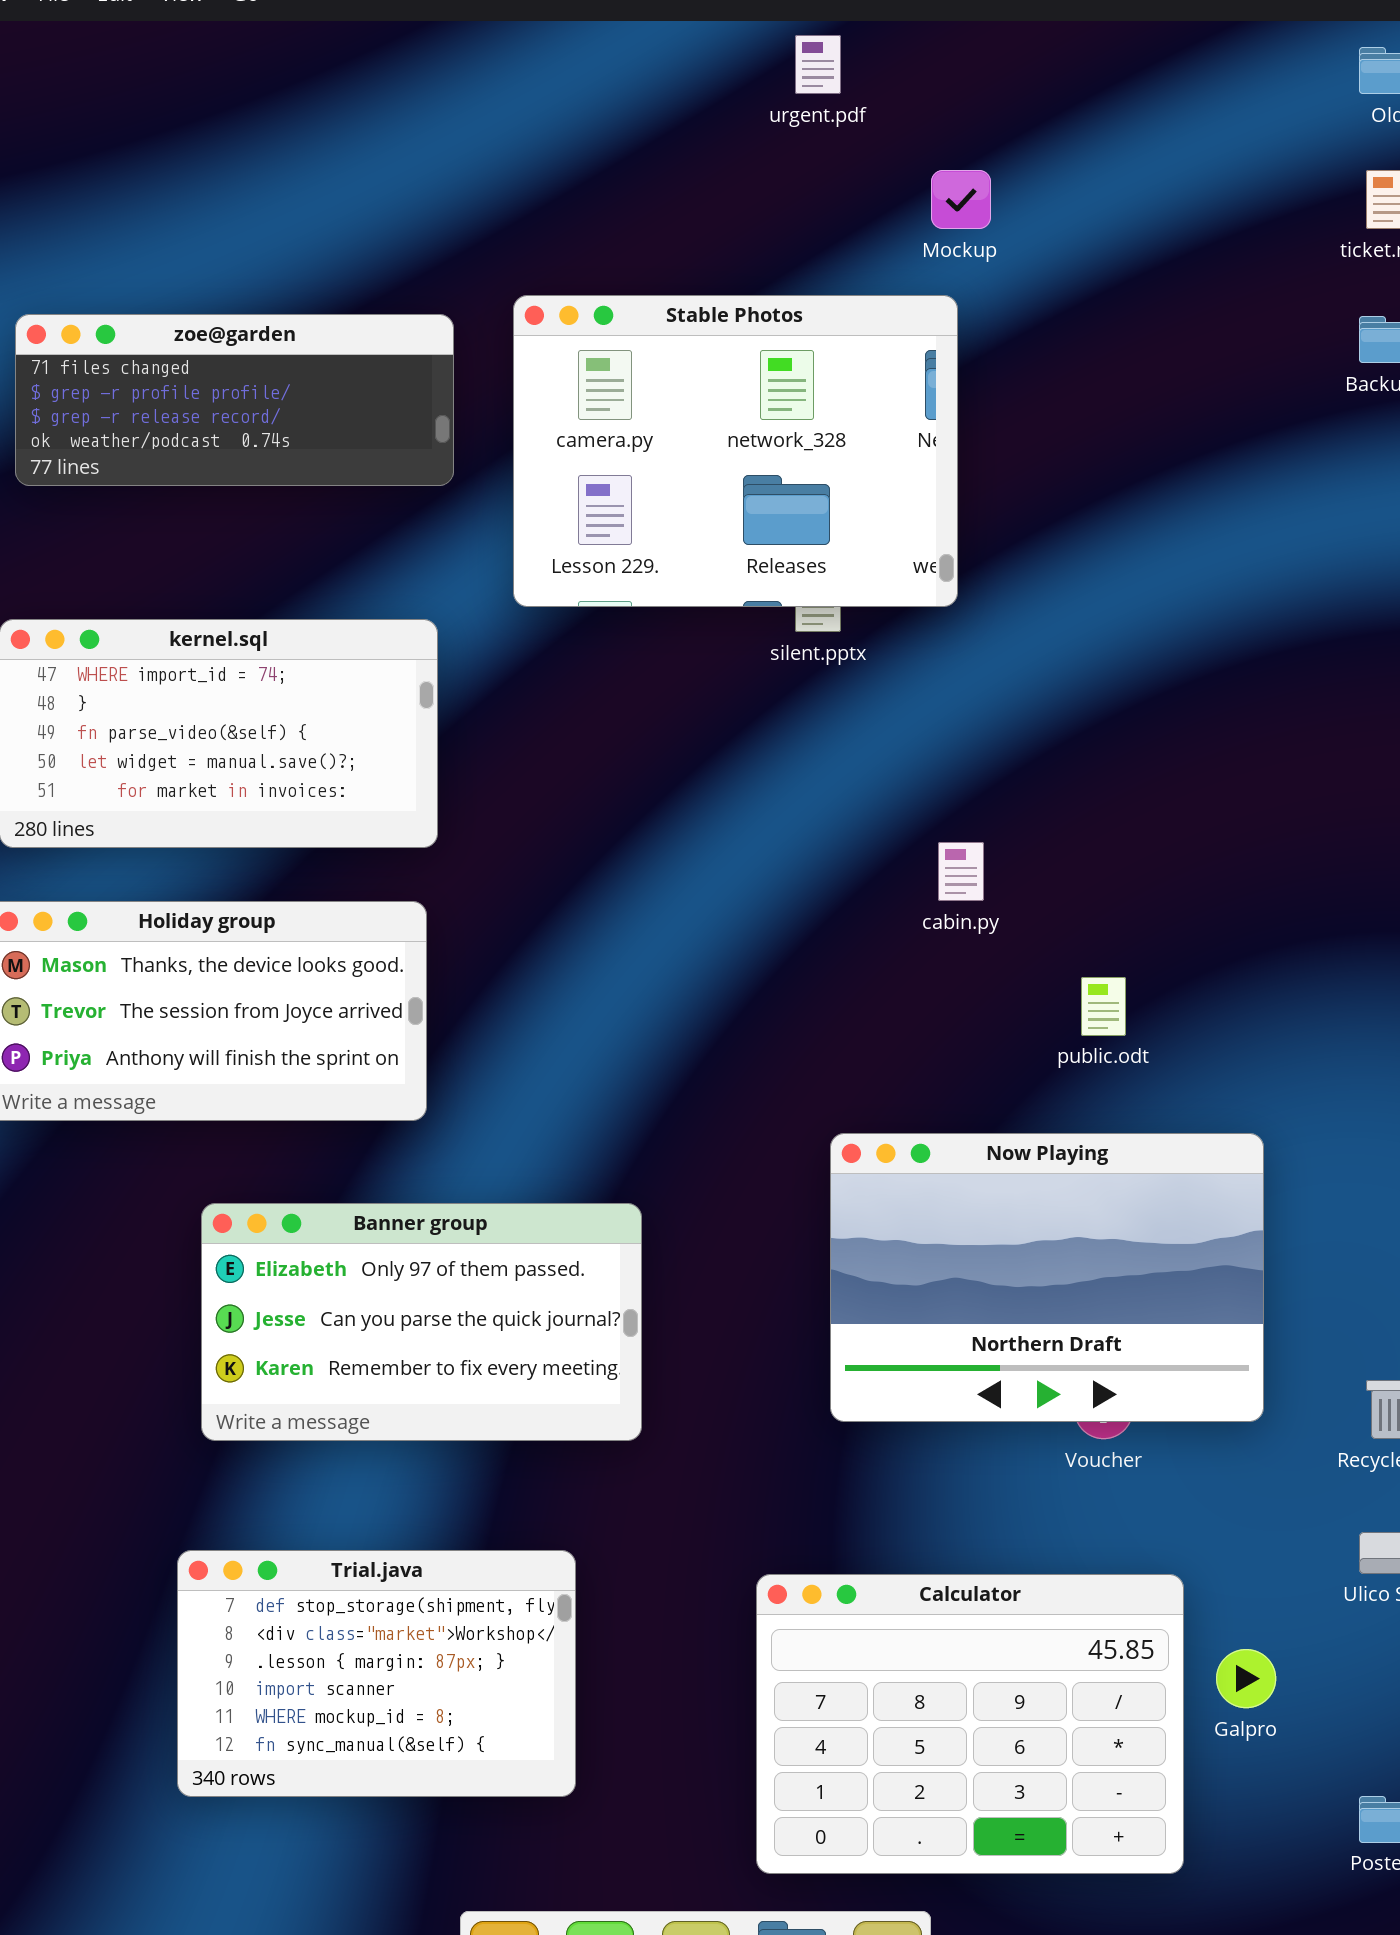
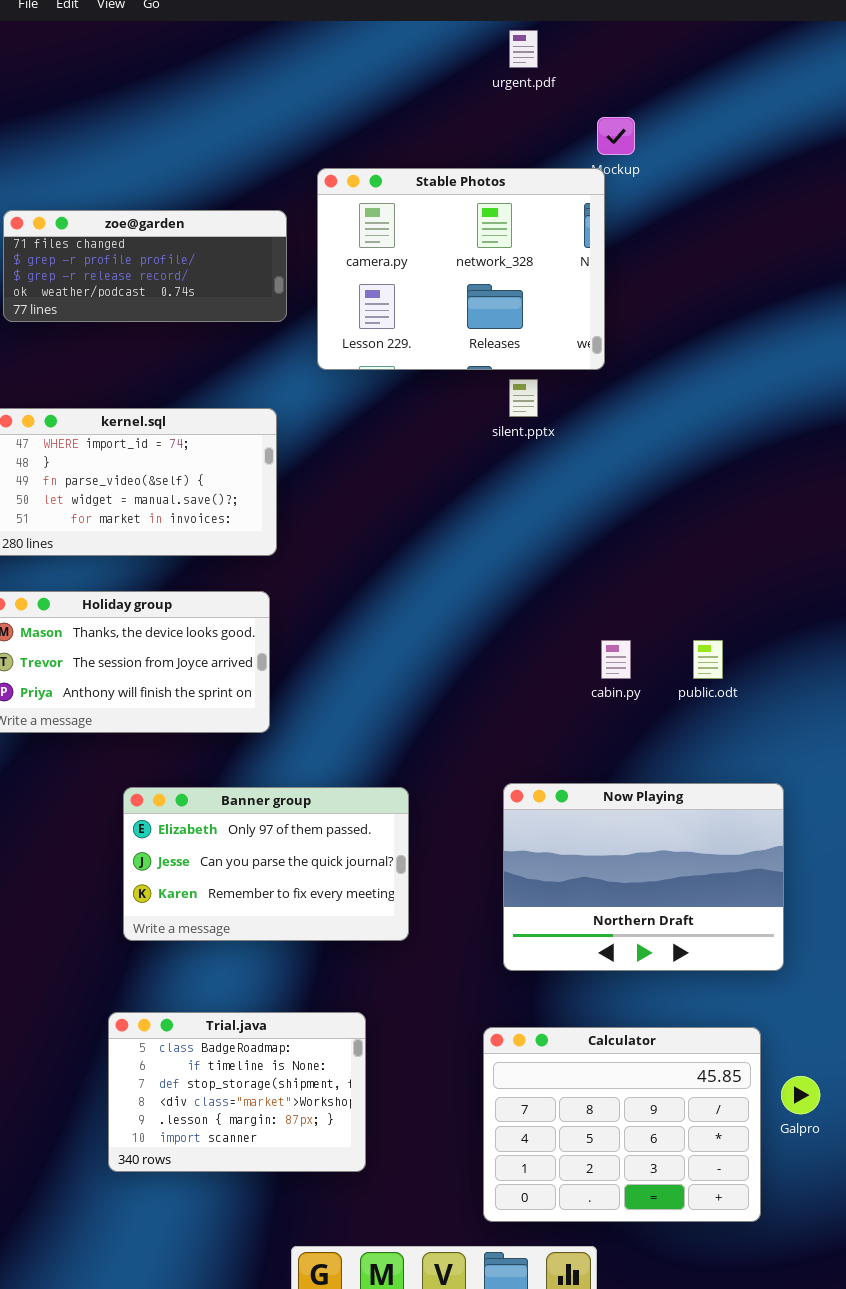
Stable Photos: [513,295,958,607] -> [317,168,605,370], moved
cabin.py: [938,842,984,901] -> [601,640,631,679], moved
Now Playing: [830,1133,1264,1422] -> [503,783,784,971], moved
Trial.java: [177,1550,576,1797] -> [108,1012,366,1172], scrolled up 2 rows

